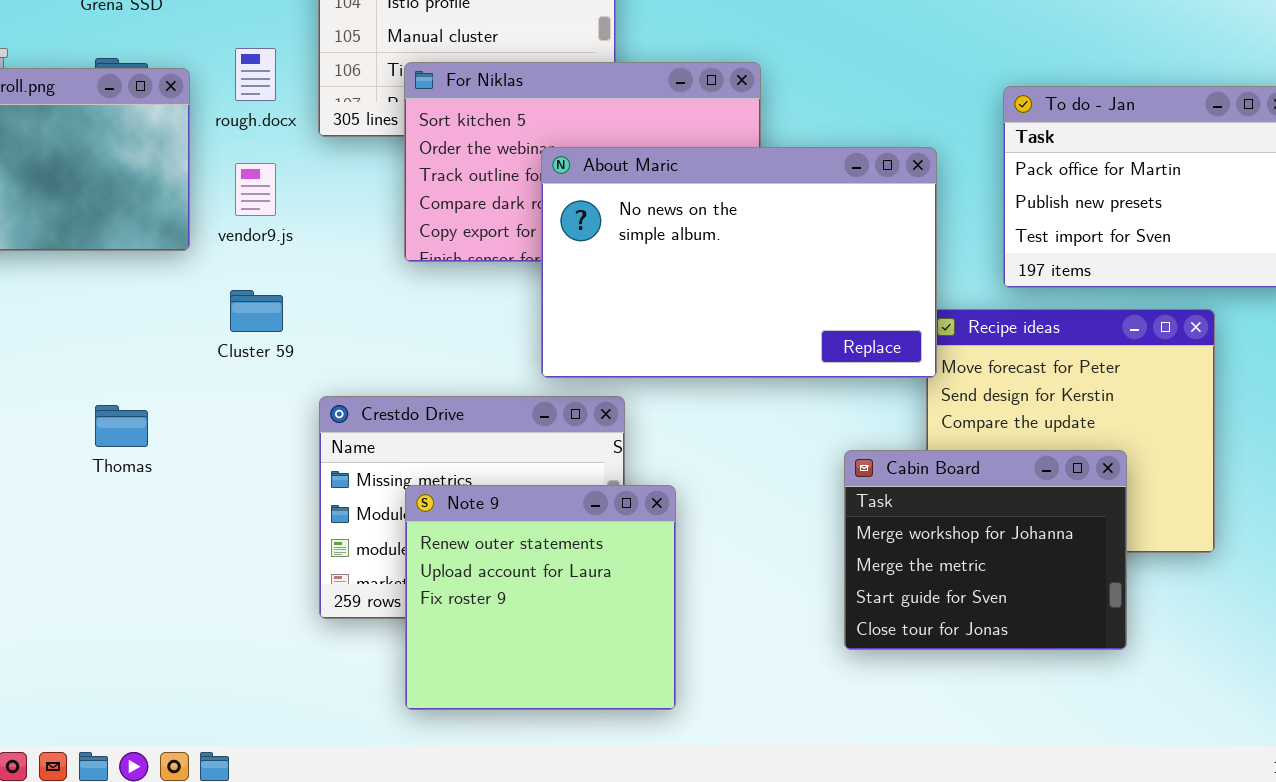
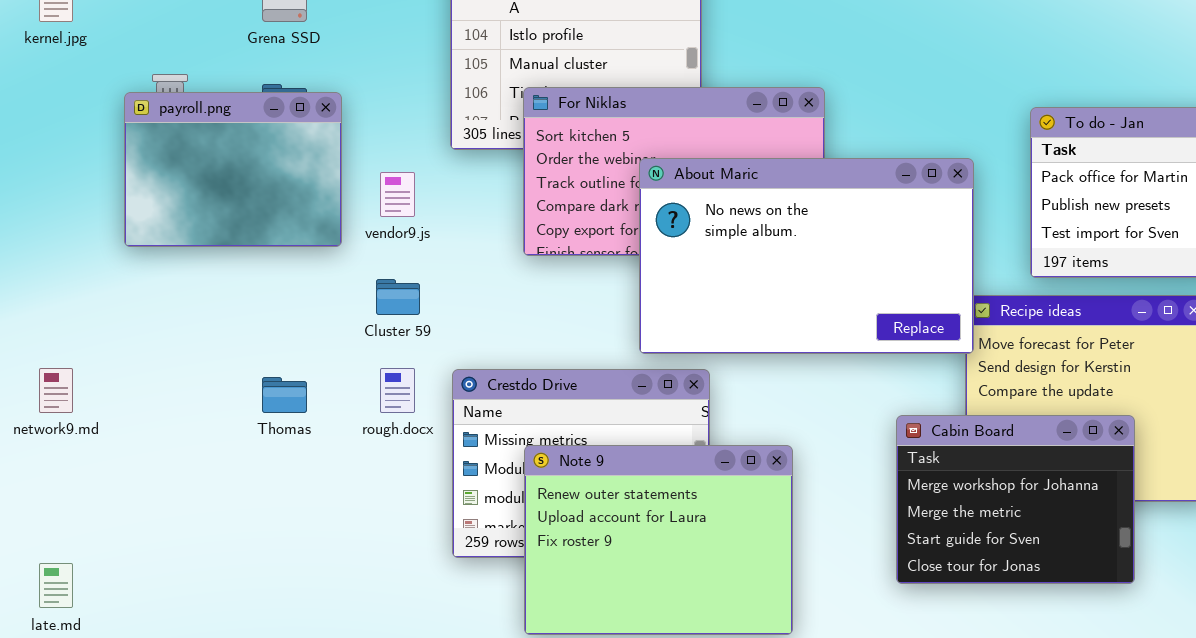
rough.docx: [235,48,276,101] -> [380,368,415,413], moved
Note 9: [405,485,676,710] -> [524,445,793,635], resized

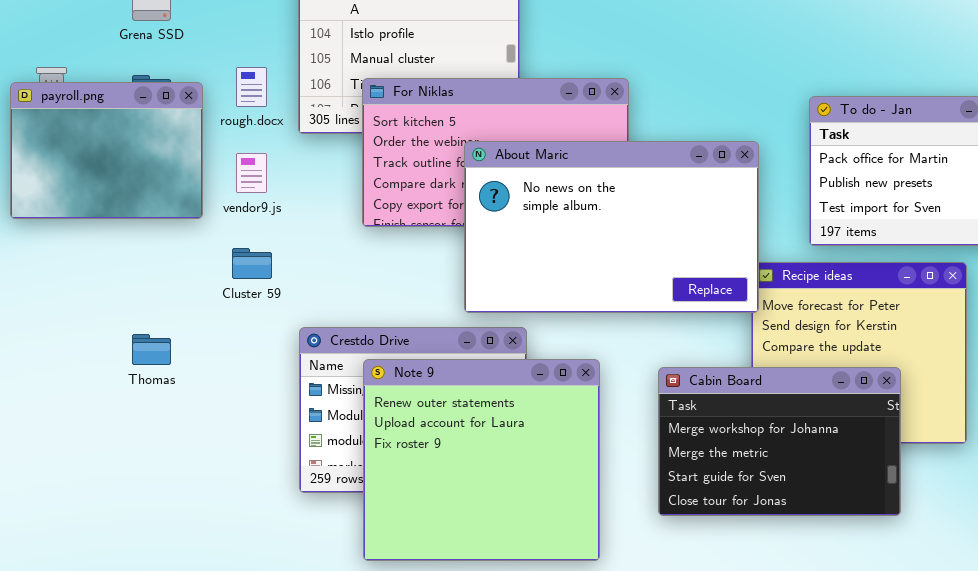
rough.docx: [380,368,415,413] -> [236,67,267,107], moved
Cabin Board: [896,415,1135,584] -> [658,367,901,516], resized
Note 9: [524,445,793,635] -> [363,359,600,561], resized

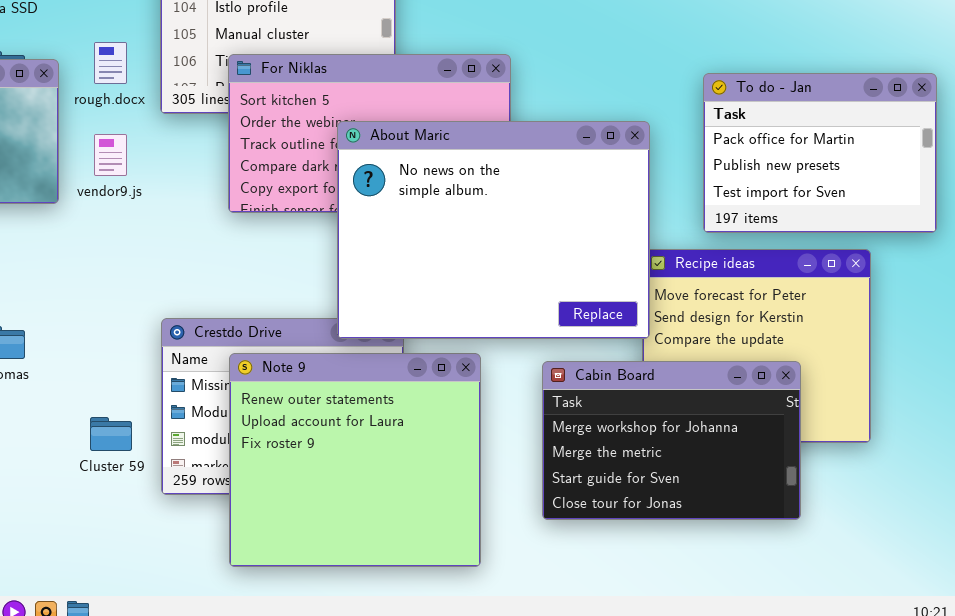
About Maric: [464,141,759,313] -> [337,121,650,339], resized
Cluster 59: [232,248,272,279] -> [90,417,132,451], moved

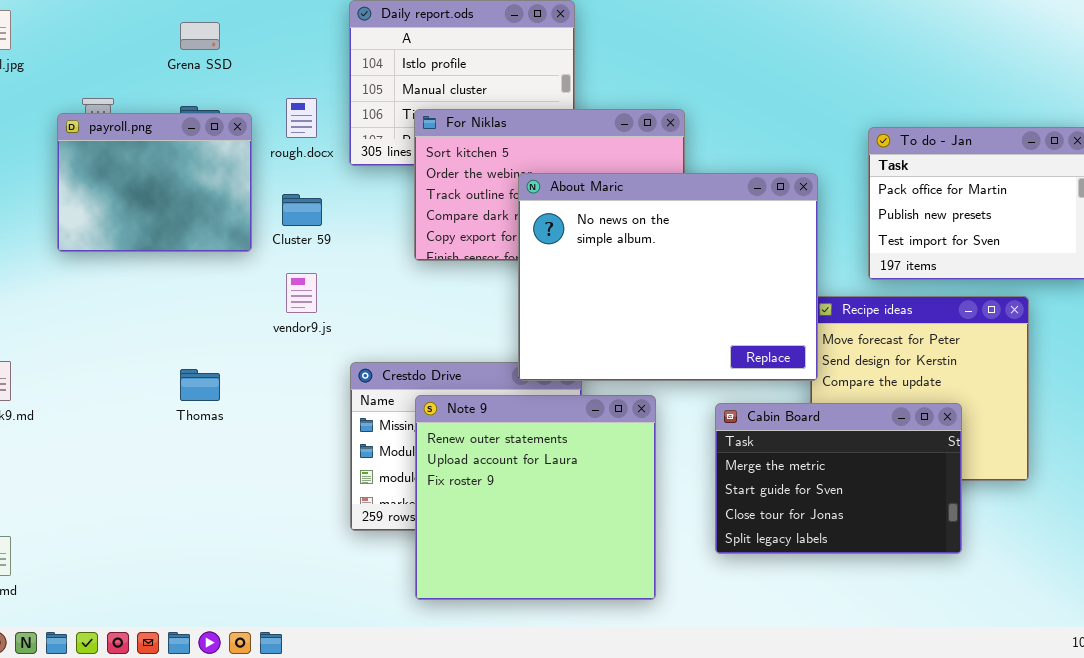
vendor9.js: [94,134,127,176] -> [286,273,317,313], moved
Cabin Board: [542,361,801,520] -> [715,403,962,554], scrolled down 1 row
Cluster 59: [90,417,132,451] -> [282,194,322,226], moved

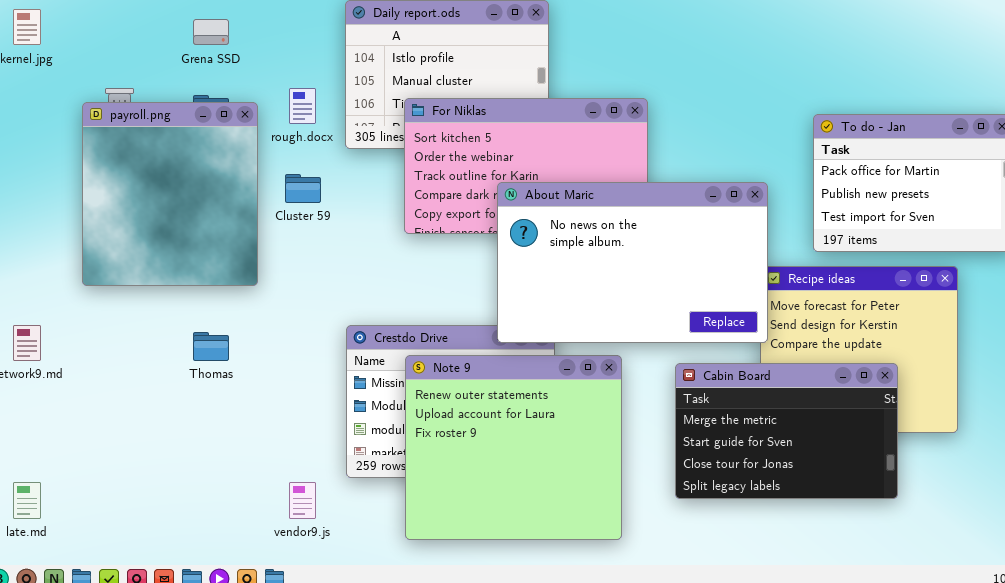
payroll.png: [57,113,252,252] -> [82,102,258,286], resized
About Maric: [518,173,818,381] -> [497,182,768,343], resized
vendor9.js: [286,273,317,313] -> [289,482,316,519], moved

